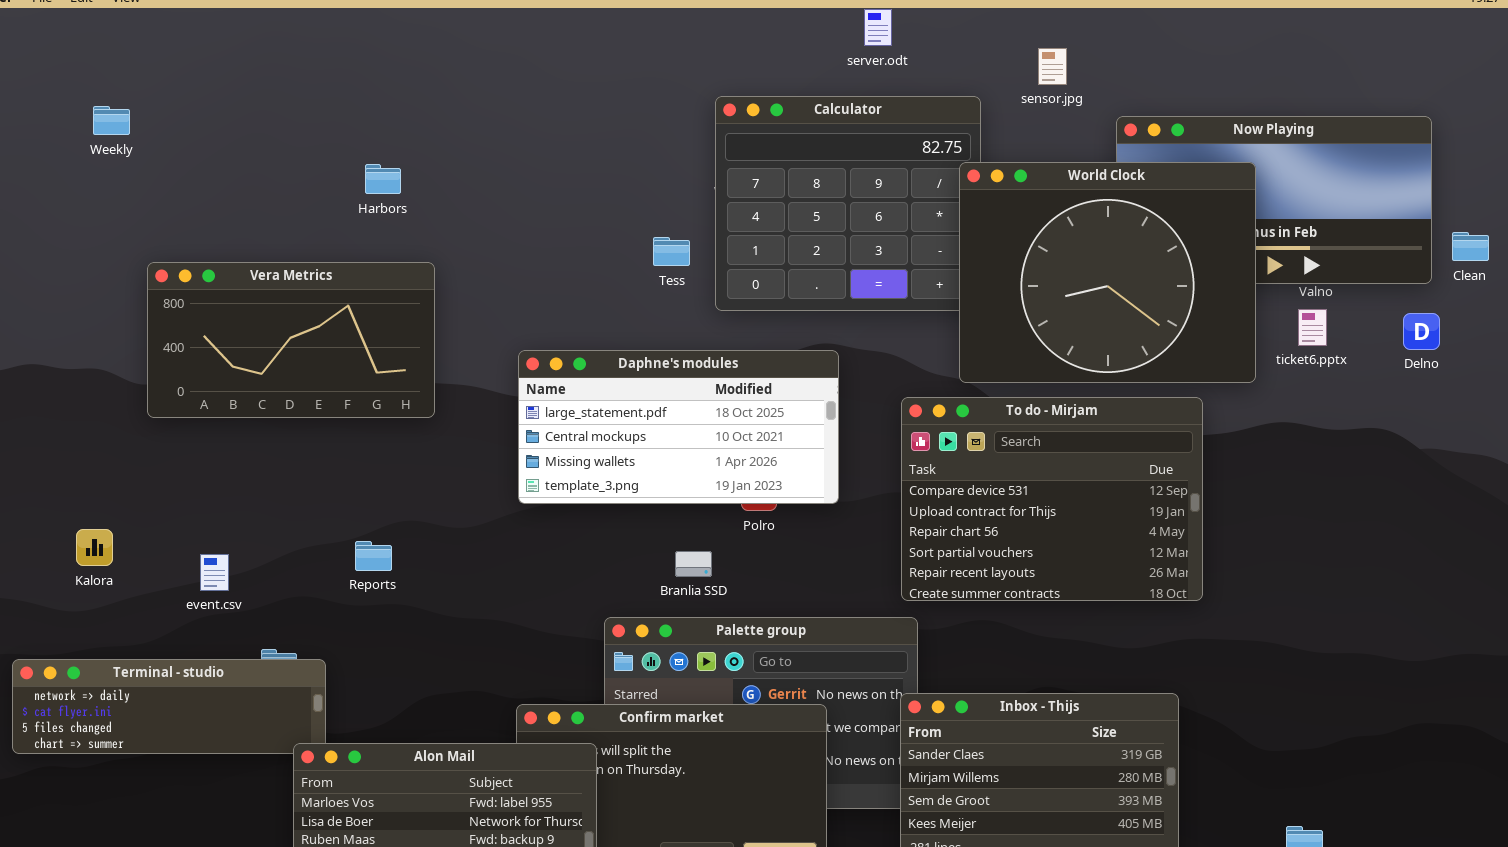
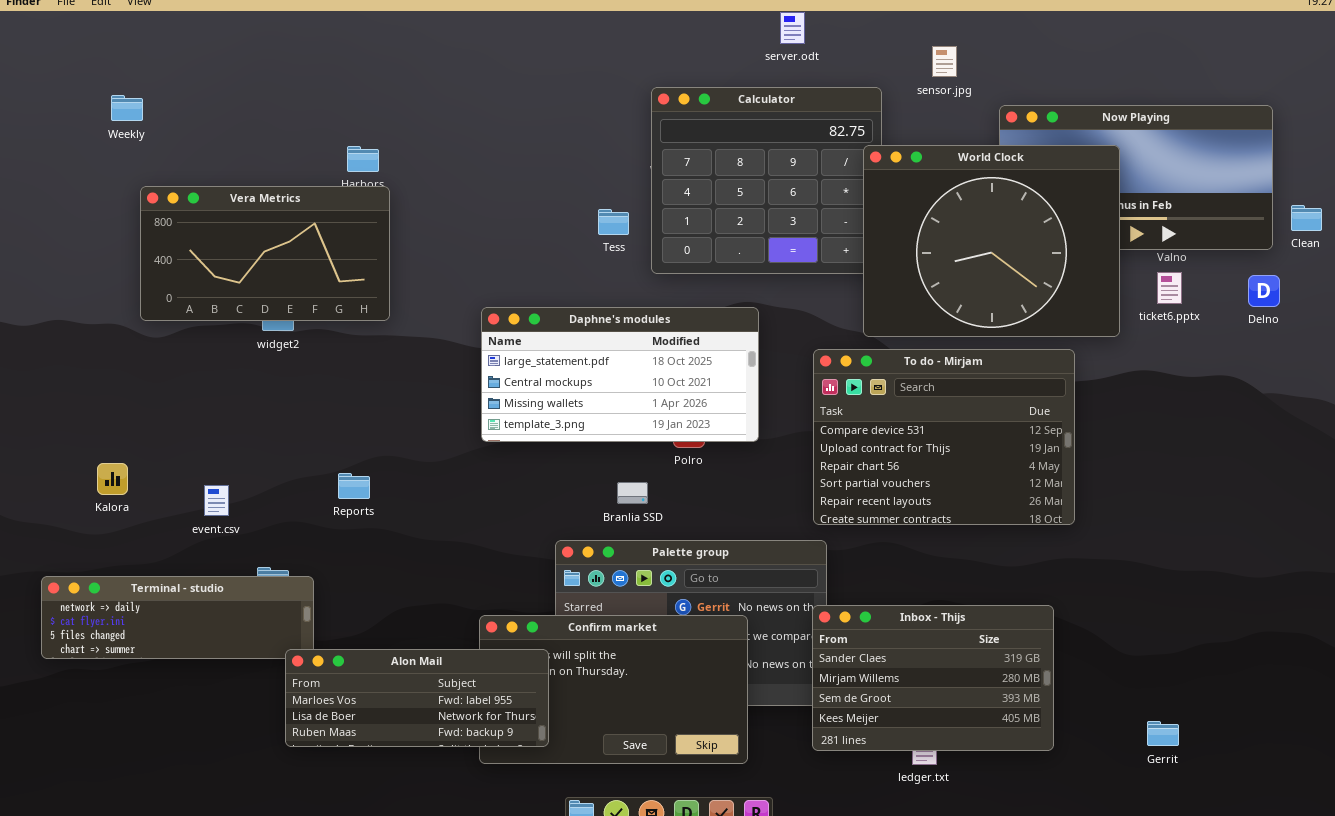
Vera Metrics: [147,262,435,418] -> [140,186,390,321], moved

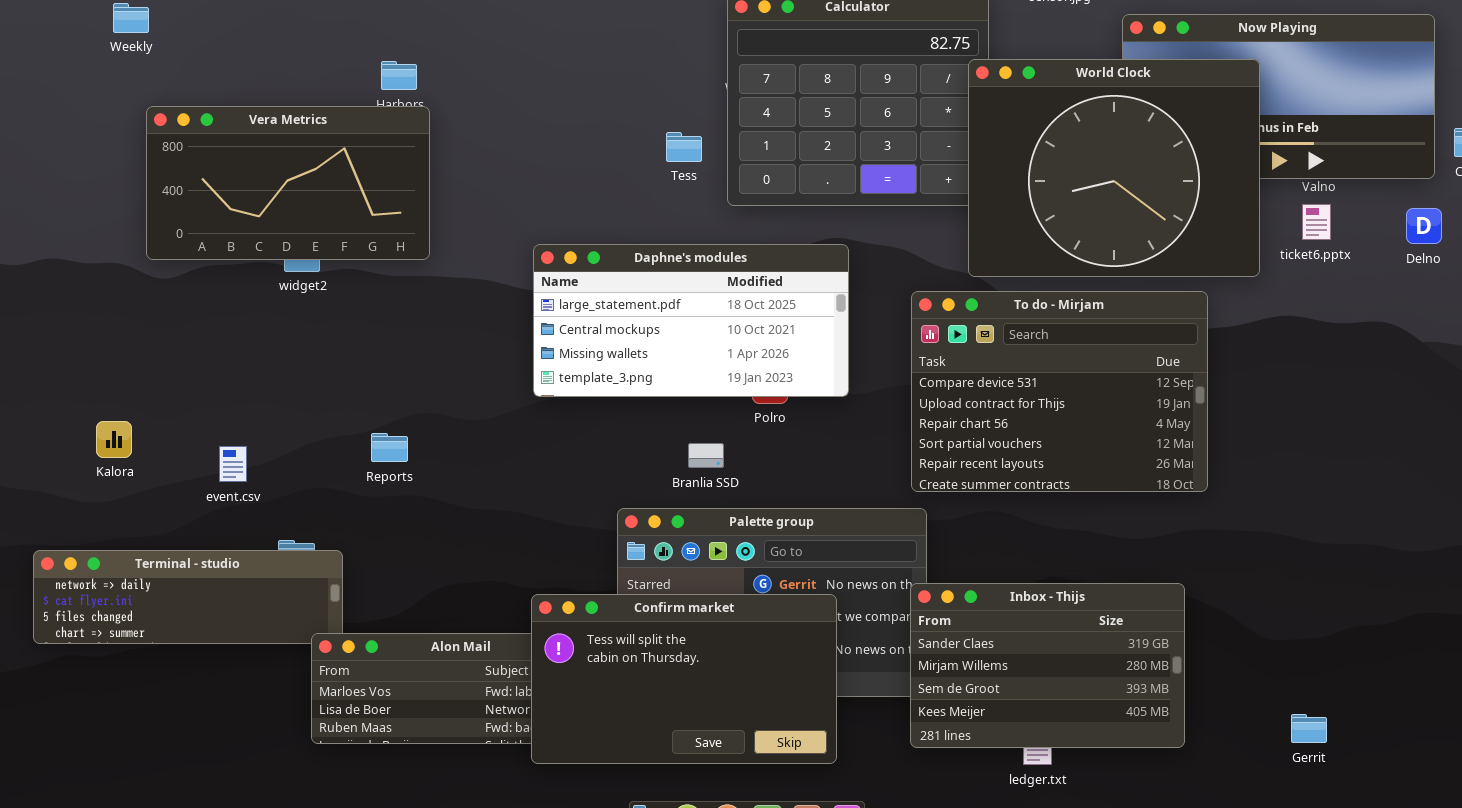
Confirm market: [479,615,748,764] -> [531,594,837,764], raised

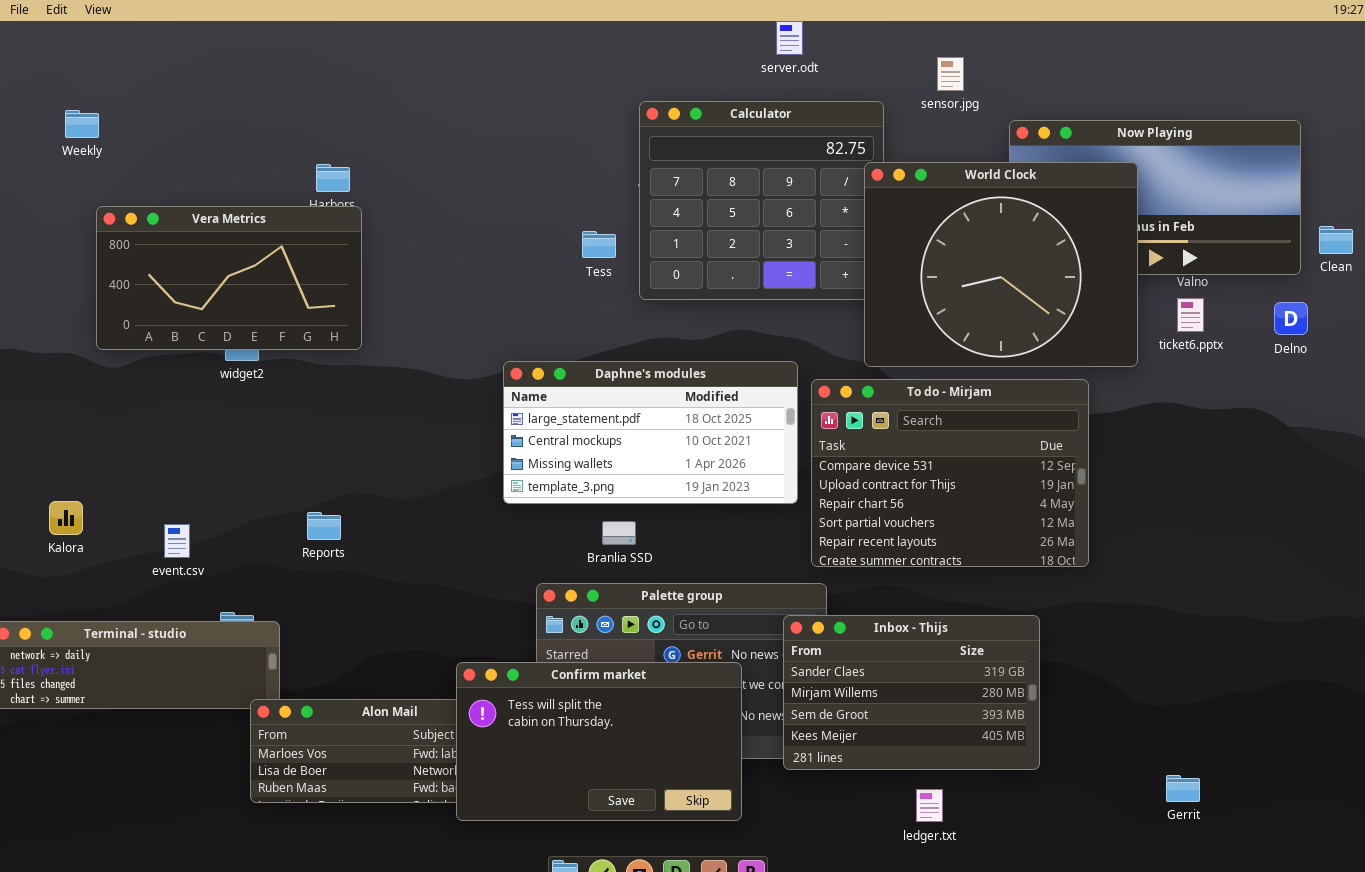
Daphne's modules: [533,244,849,397] -> [503,361,798,504], moved
Inbox - Thijs: [910,583,1185,748] -> [783,615,1040,770], moved

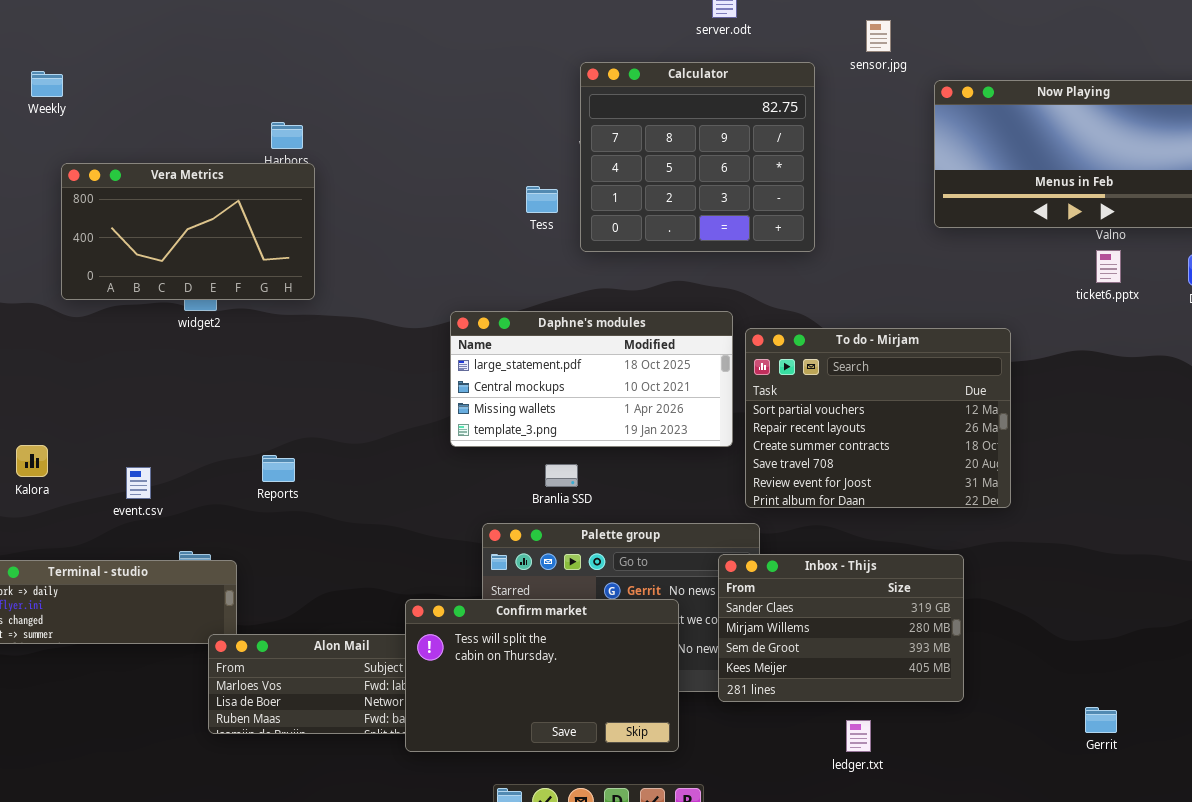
World Clock: [864,162,1138,367] -> none, closed
To do - Mirjam: [811,379,1089,567] -> [745,328,1011,508], scrolled down 3 rows

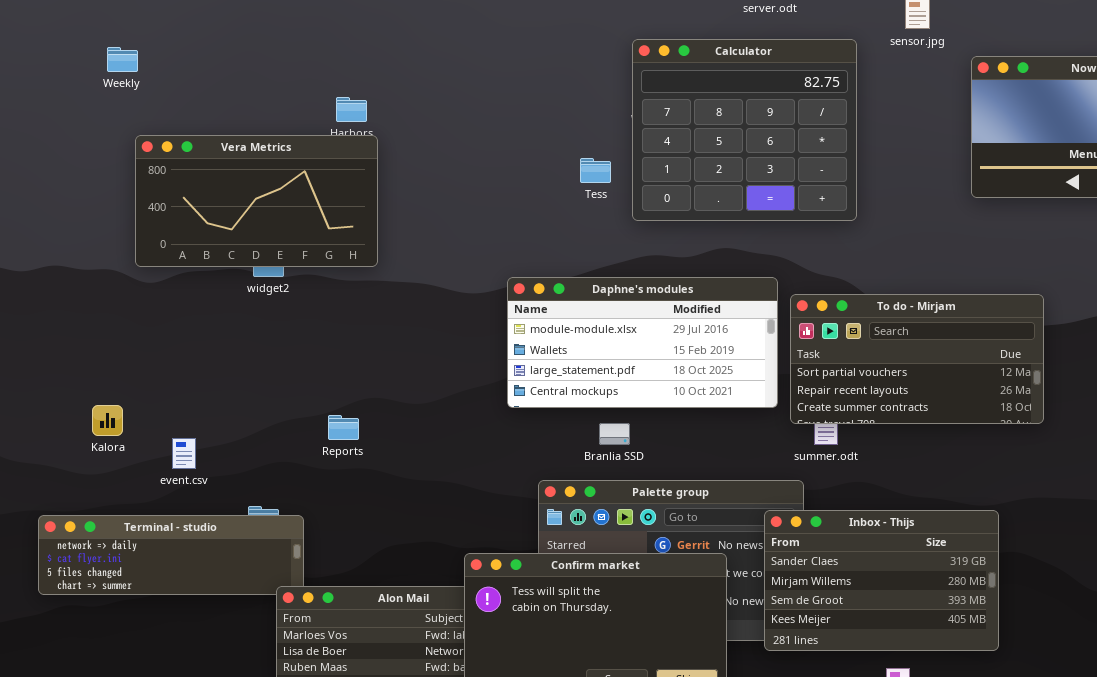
Daphne's modules: [450,311,733,447] -> [507,277,778,408], scrolled up 2 rows
To do - Mirjam: [745,328,1011,508] -> [790,294,1044,424], resized
event.csv: [126,467,151,499] -> [172,438,196,469], moved

